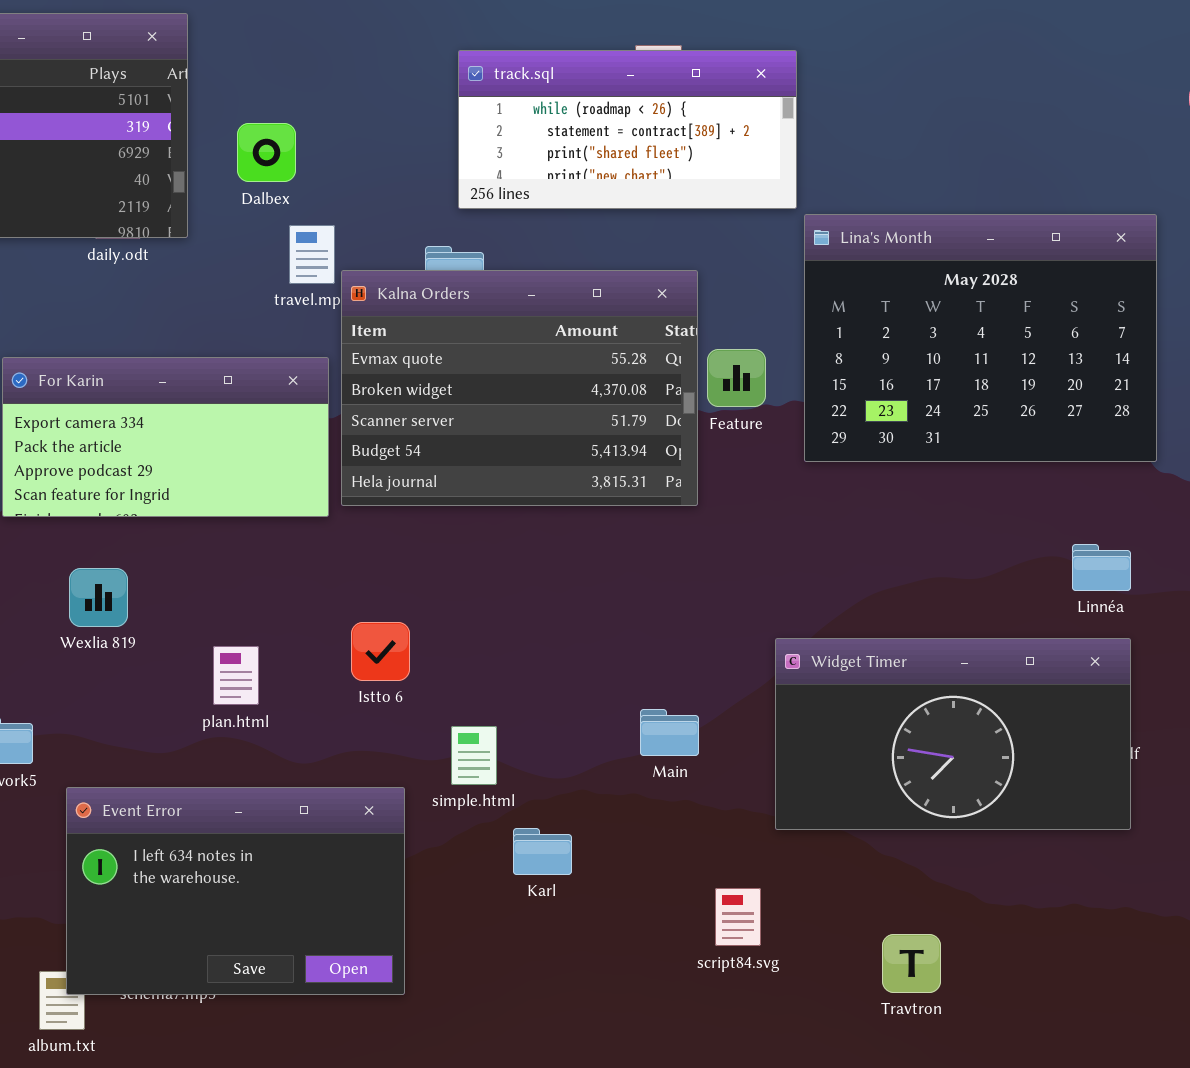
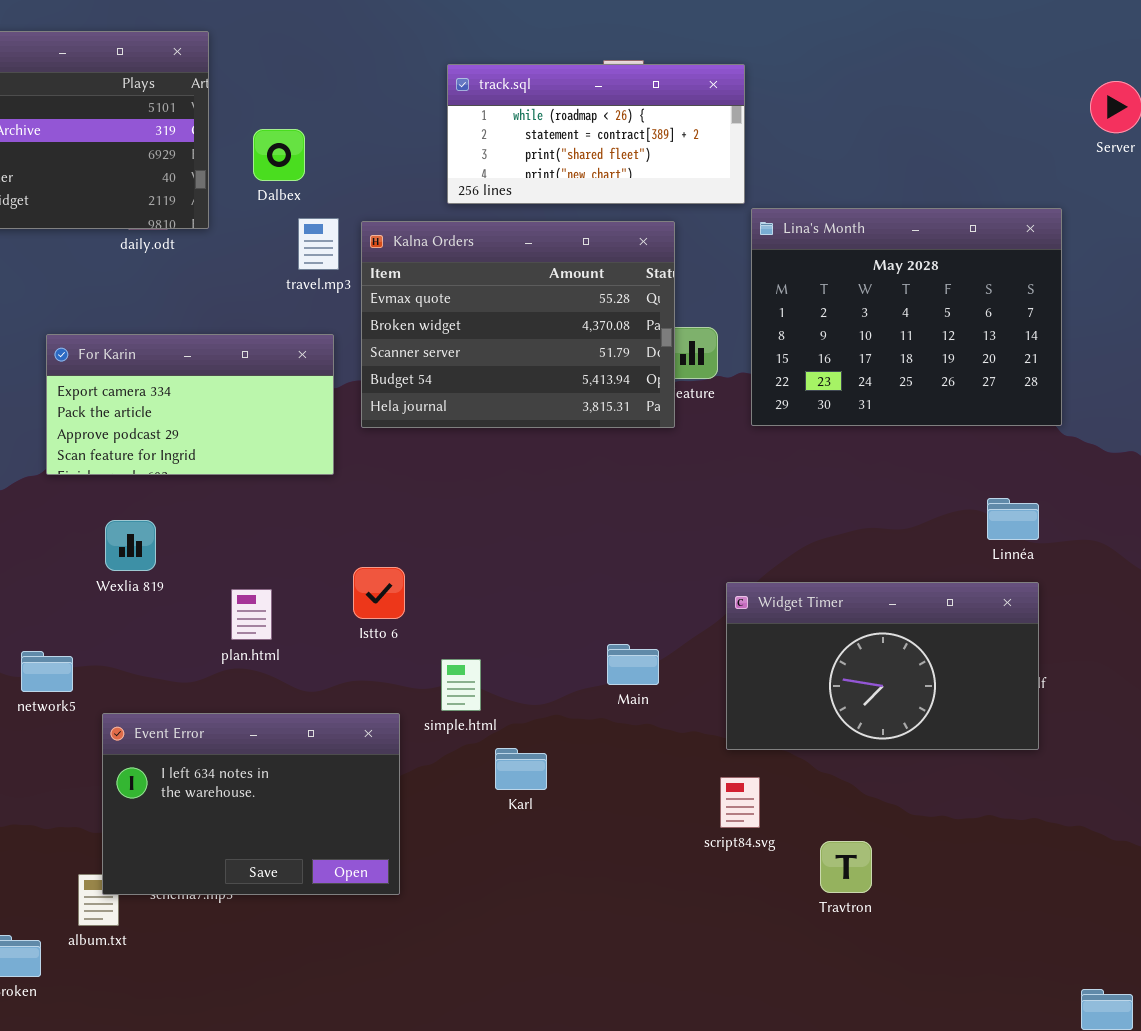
Kalna Orders: [341,270,698,506] -> [361,221,675,428], moved
script84.svg: [715,888,761,946] -> [720,777,760,828], moved

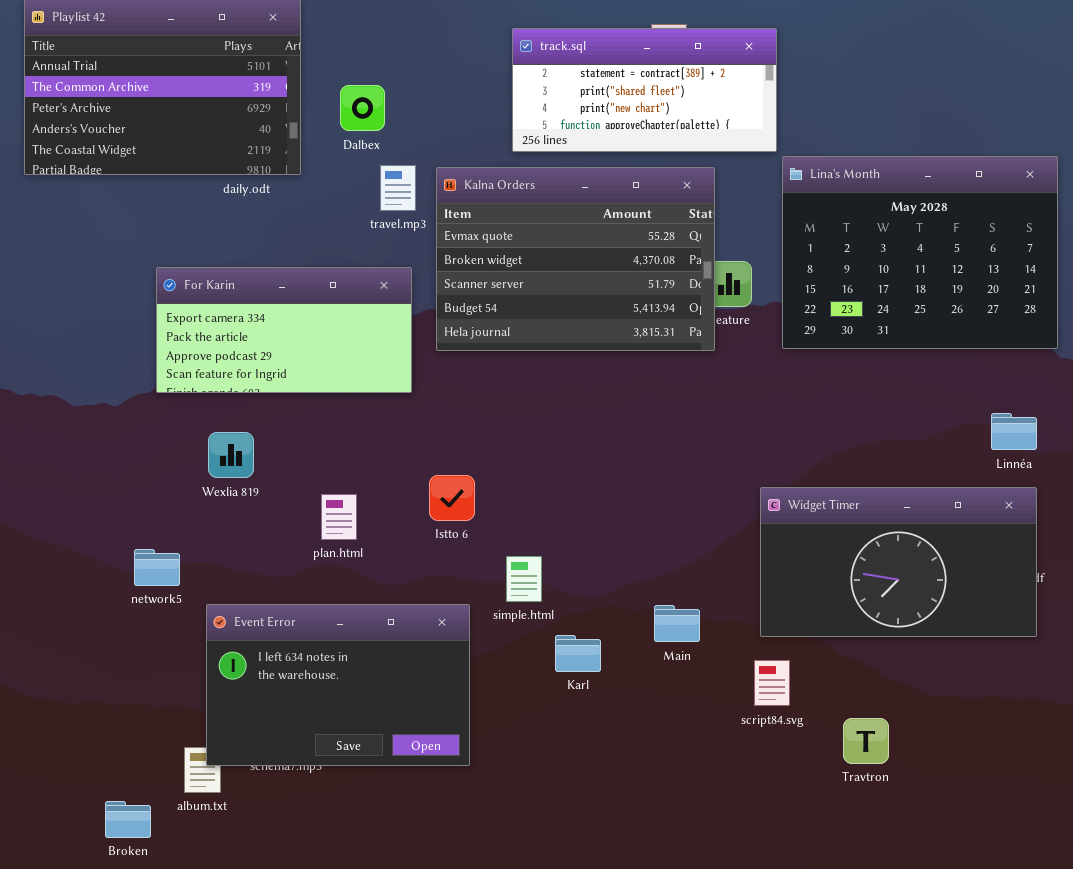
track.sql: [447,64,745,204] -> [512,28,777,152], scrolled down 1 row
Main: [607,644,659,685] -> [654,605,700,642], moved

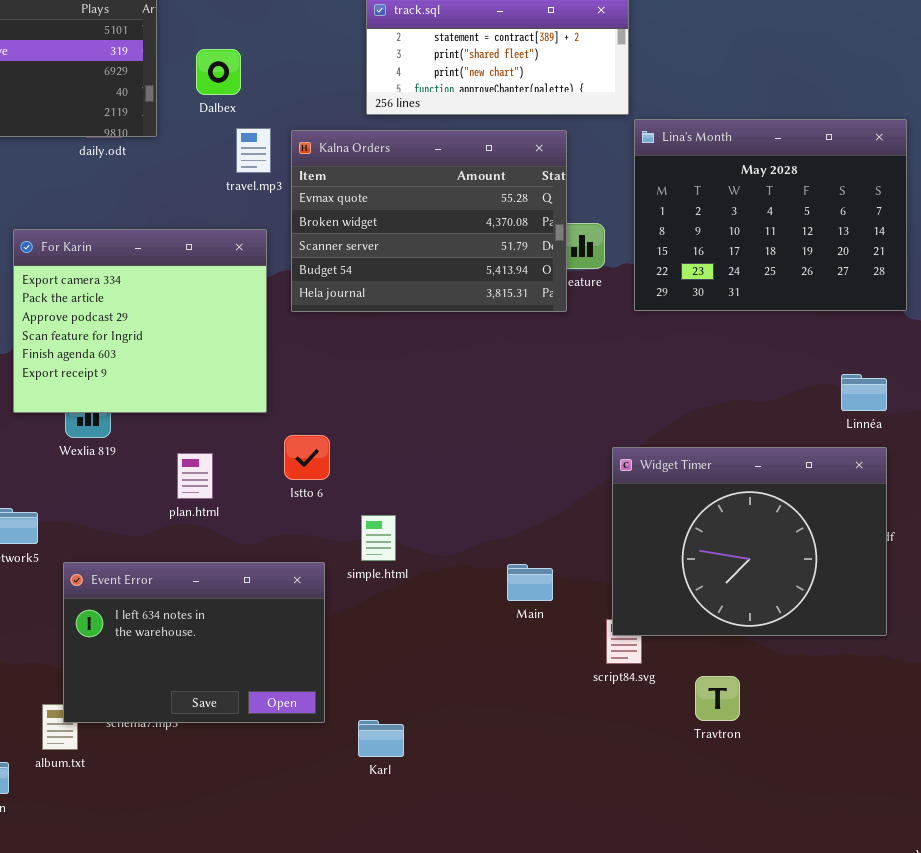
For Karin: [156,267,412,393] -> [13,229,267,413], resized
Widget Timer: [760,487,1037,637] -> [612,447,887,636], resized
Karl: [555,635,601,672] -> [358,720,404,757], moved

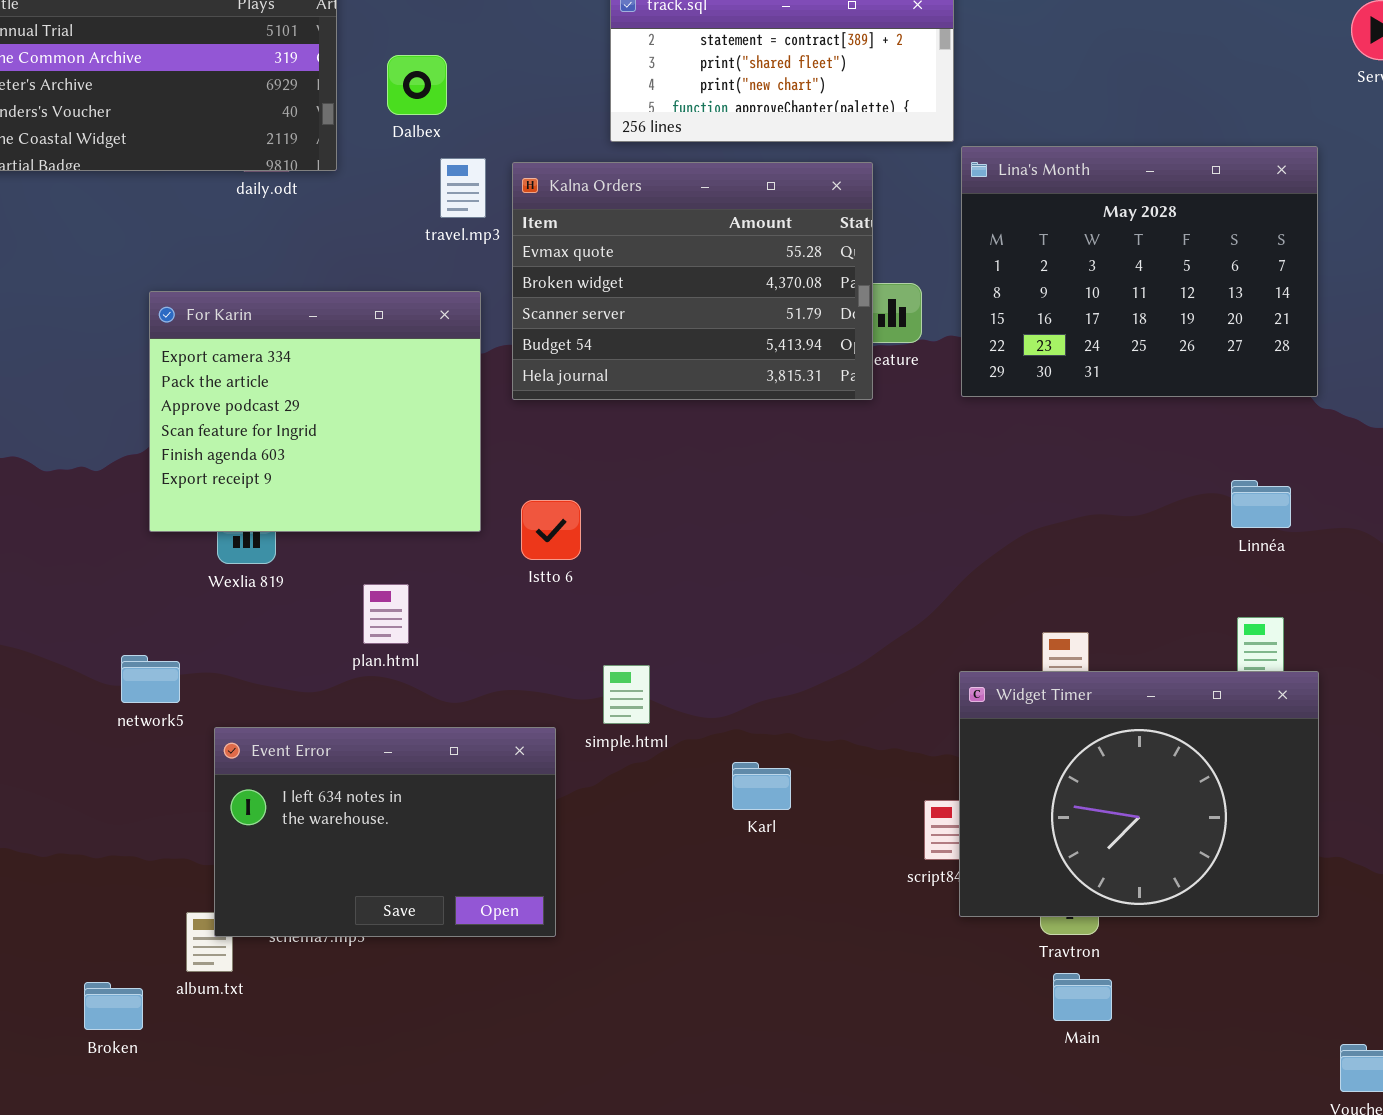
Istto 6: [284,435,330,480] -> [521,500,581,560], moved
Widget Timer: [612,447,887,636] -> [959,671,1319,917], moved
Main: [507,564,553,601] -> [1053,973,1112,1021], moved
Karl: [358,720,404,757] -> [732,762,791,810], moved

